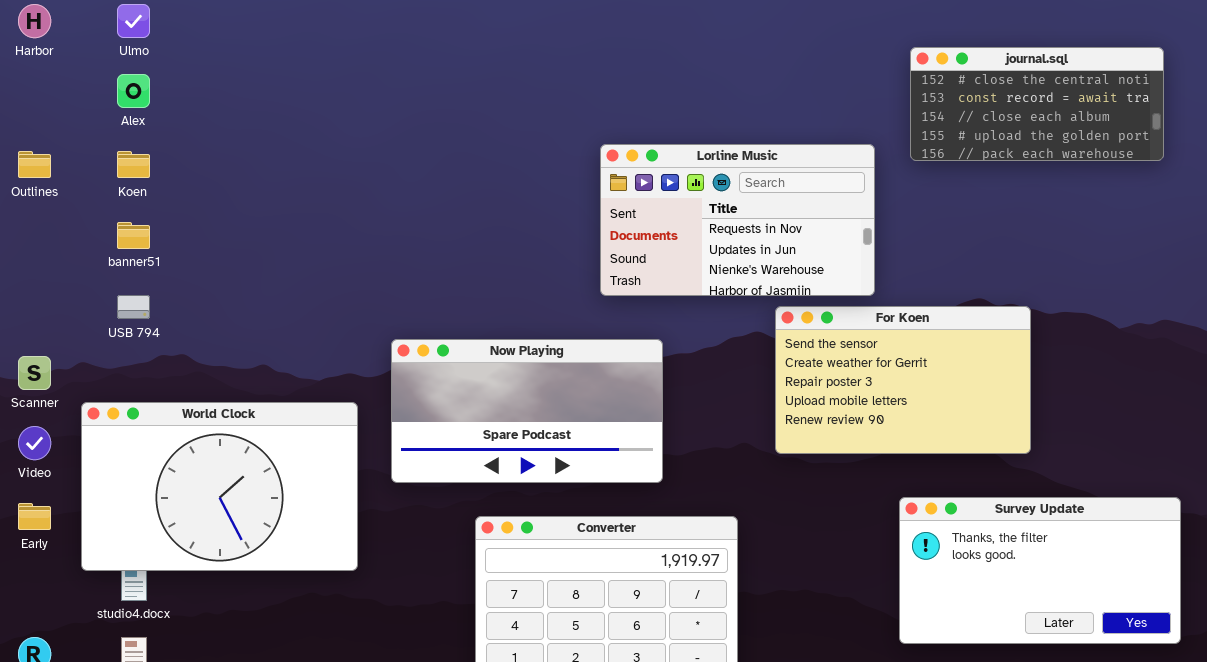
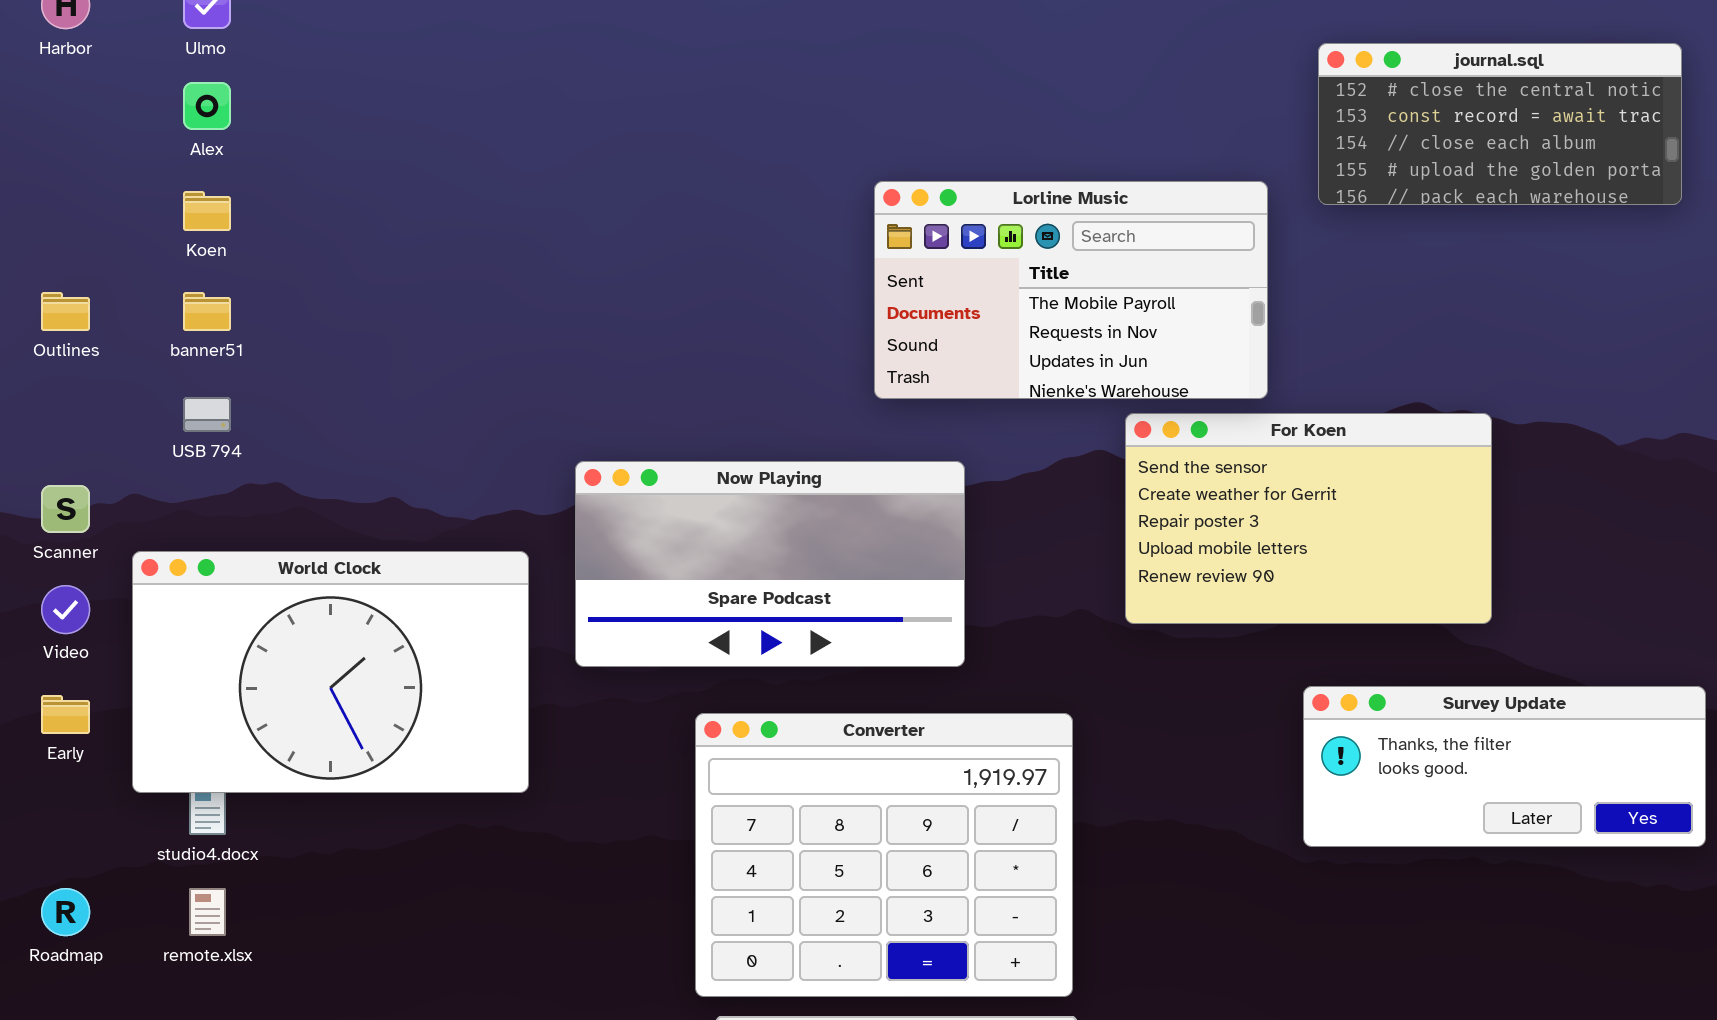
Lorline Music: [600,144,875,296] -> [874,181,1268,399], scrolled up 1 row
Outlines: [18,151,51,178] -> [41,292,90,331], moved
Survey Update: [899,497,1181,644] -> [1303,686,1706,847], resized

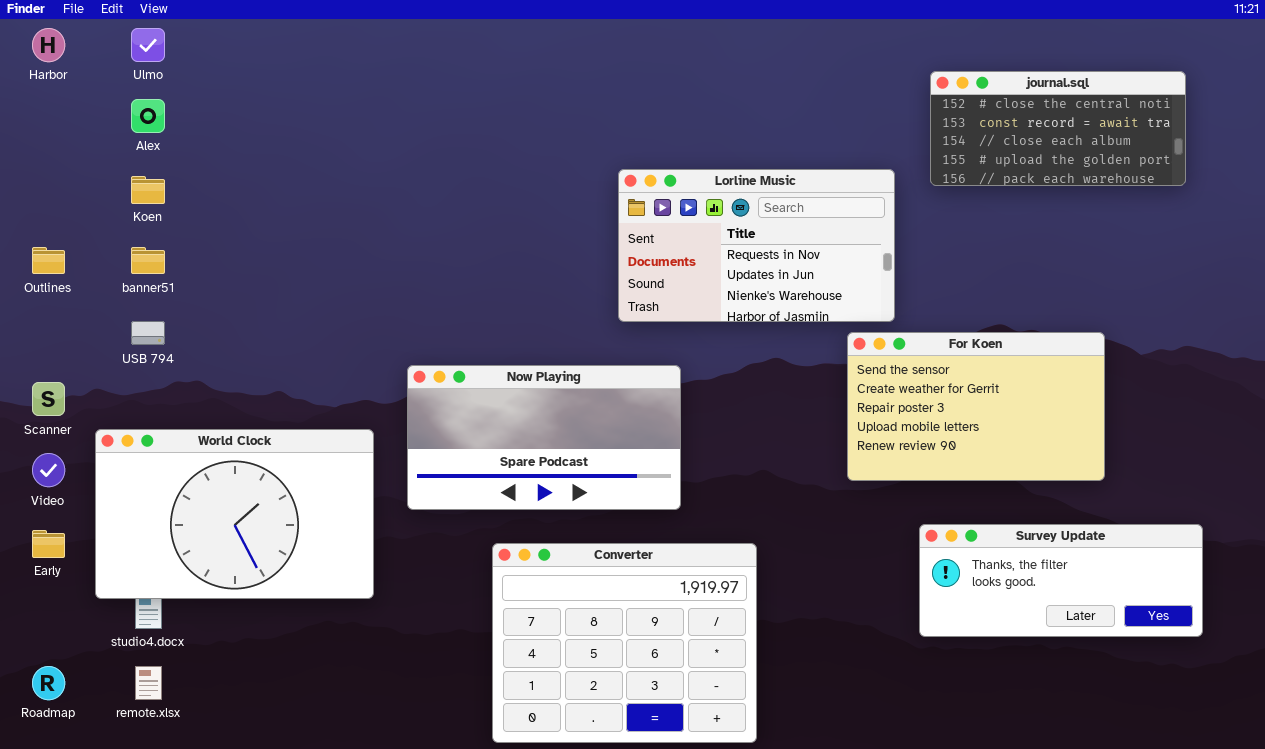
Lorline Music: [874,181,1268,399] -> [618,169,895,322], scrolled down 1 row
For Koen: [1125,413,1492,624] -> [847,332,1105,481], moved

